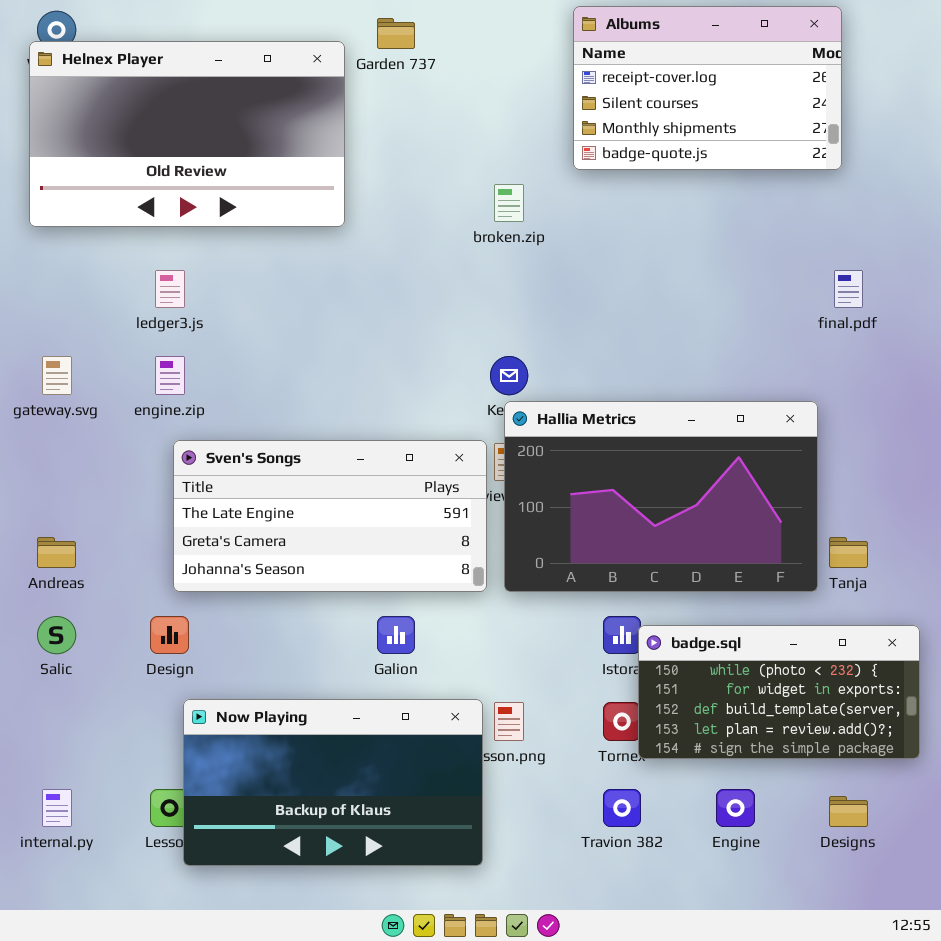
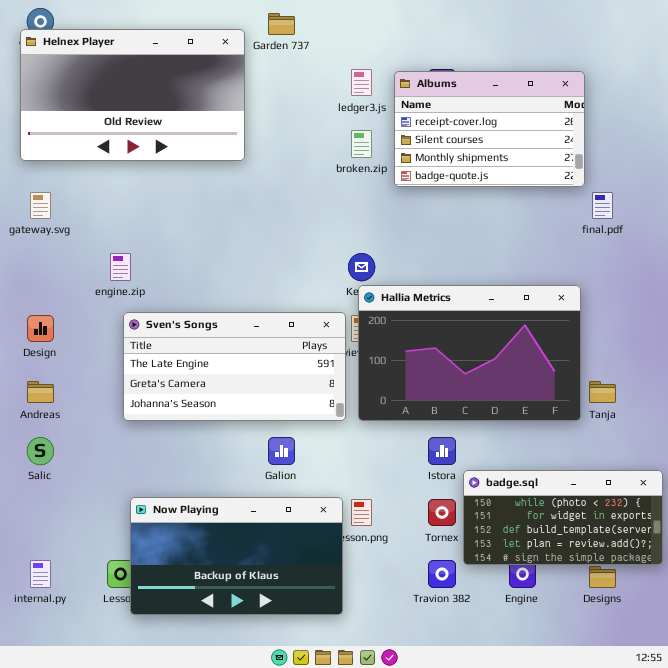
Albums: [573,6,842,170] -> [394,71,585,187], moved
ledger3.js: [155,270,185,308] -> [351,69,372,96], moved
gateway.svg: [42,356,72,395] -> [30,192,51,219], moved
Design: [150,616,189,654] -> [27,315,54,342], moved
badge.sql: [638,625,920,759] -> [463,470,663,565], moved

